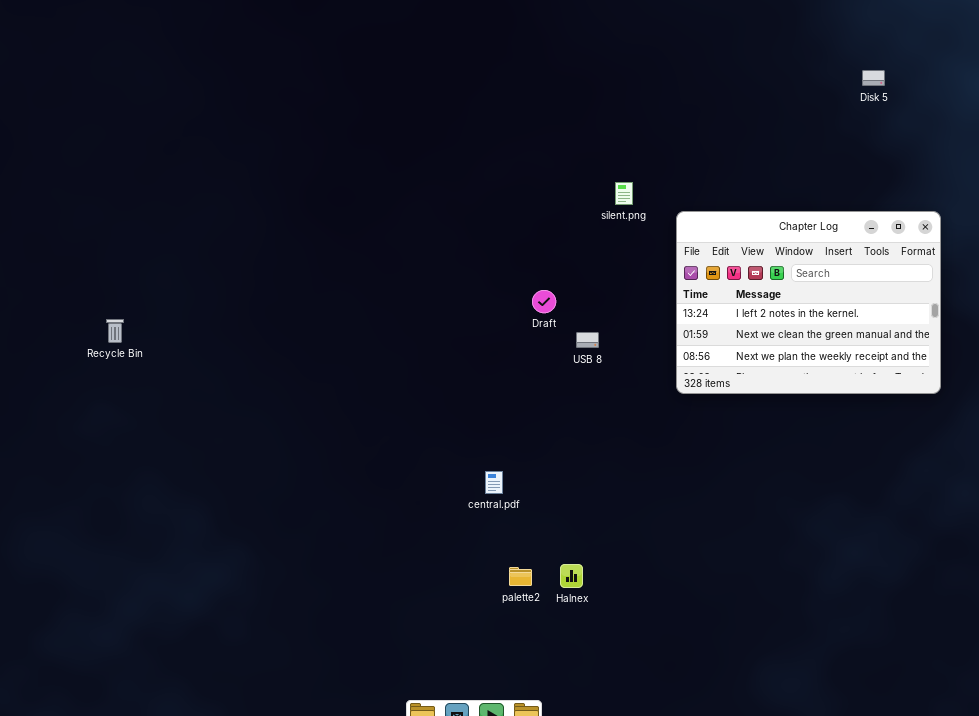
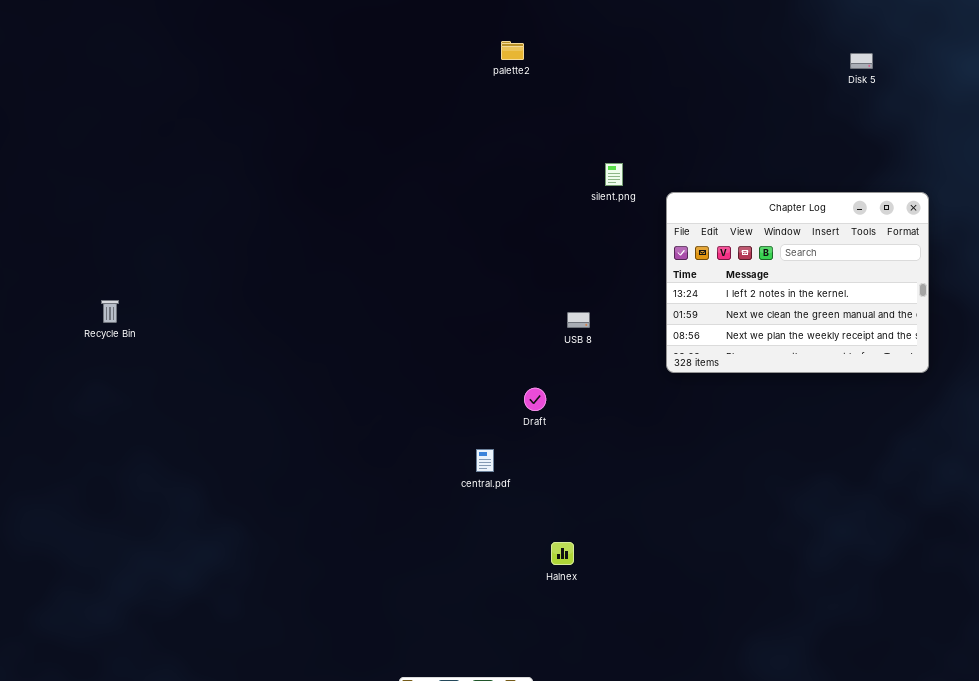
Draft: [532,290,556,313] -> [524,388,546,411], moved
palette2: [509,567,532,586] -> [501,41,524,60], moved

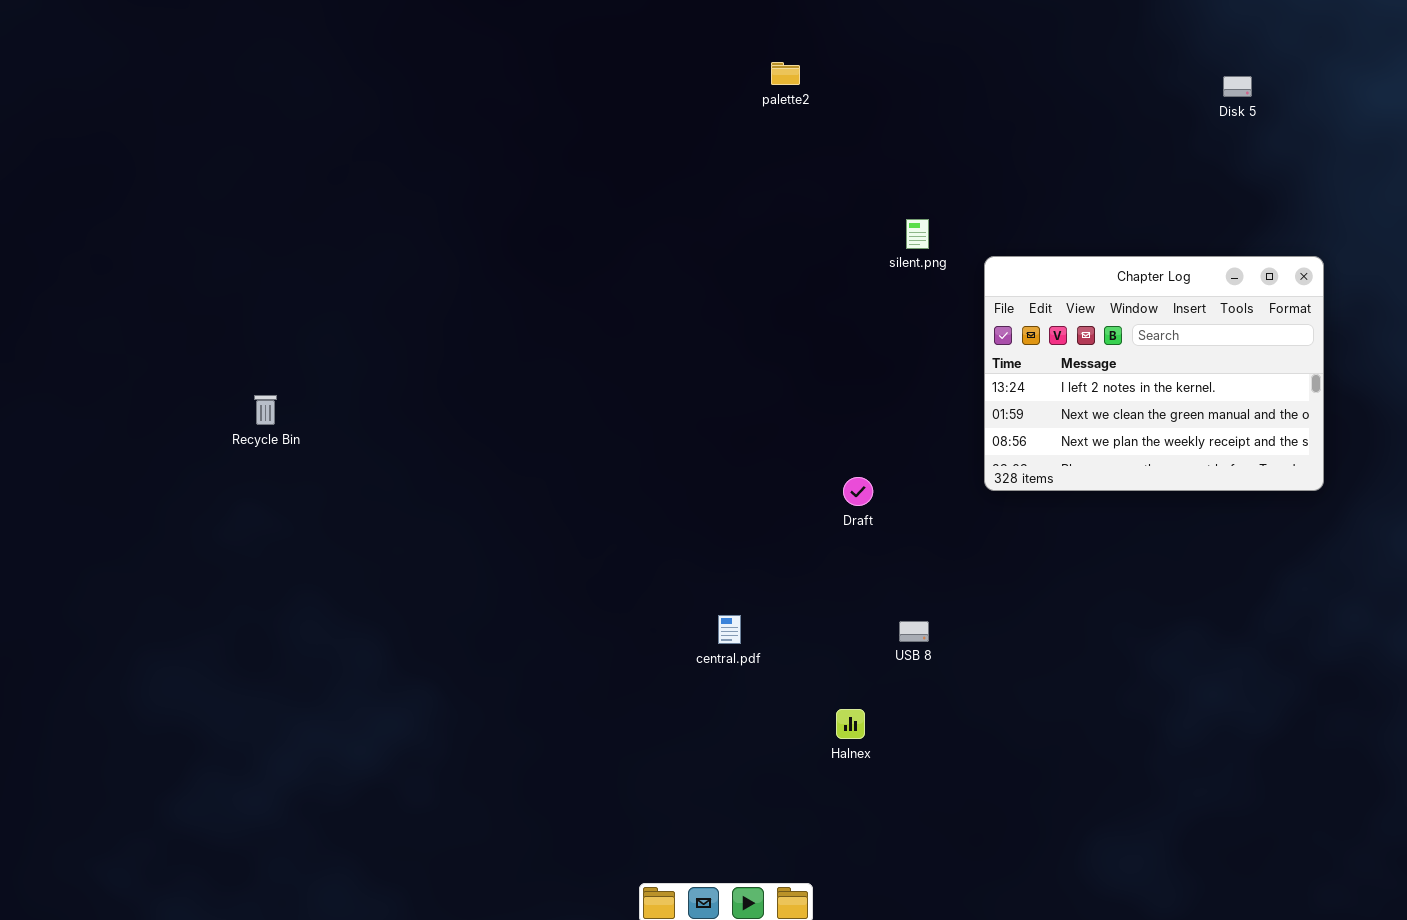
USB 8: [567,312,590,328] -> [899,621,929,642], moved
Draft: [524,388,546,411] -> [843,477,873,506], moved
central.pdf: [476,449,494,472] -> [718,615,741,644], moved

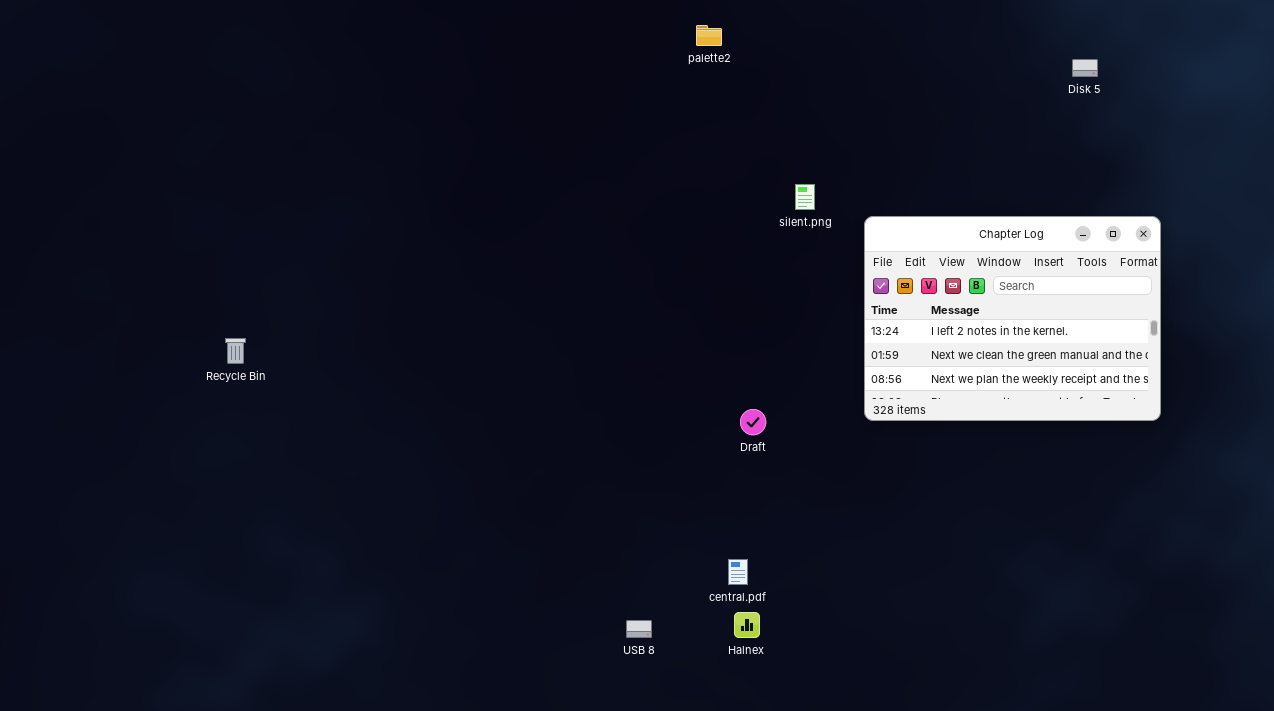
palette2: [771,62,800,85] -> [696,25,722,46], moved
central.pdf: [718,615,741,644] -> [728,559,748,585], moved
USB 8: [899,621,929,642] -> [626,620,652,638], moved

